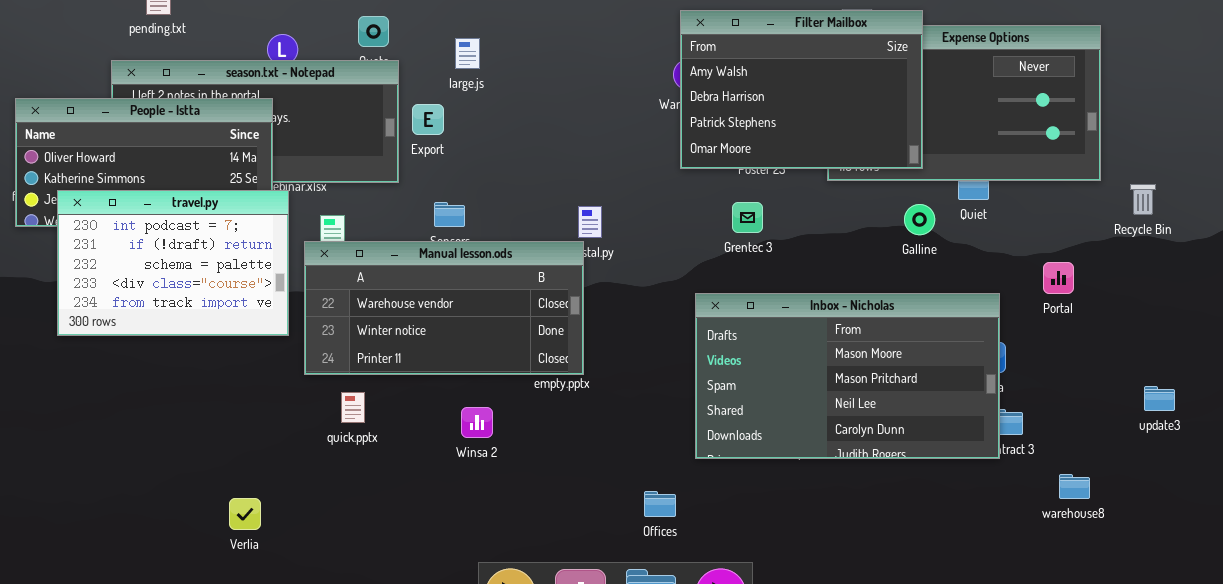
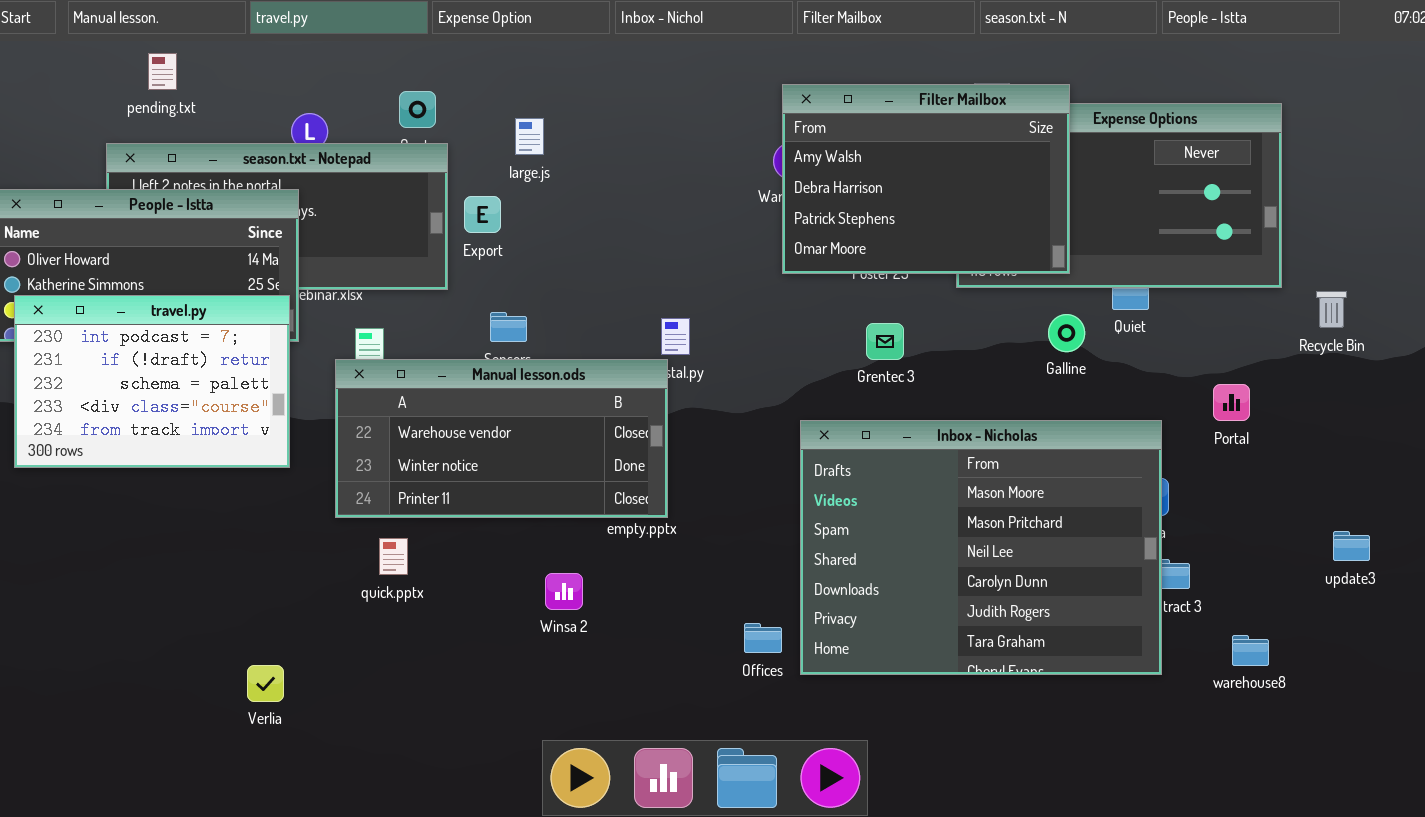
travel.py: [57,190,289,336] -> [14,295,290,468], moved
Grentec 3: [732,202,763,233] -> [866,323,904,360], moved
Inbox - Nicholas: [695,293,1000,459] -> [800,420,1162,675], resized
Winsa 2: [461,407,493,438] -> [545,573,583,610], moved
Offices: [644,491,676,517] -> [744,623,782,653], moved

